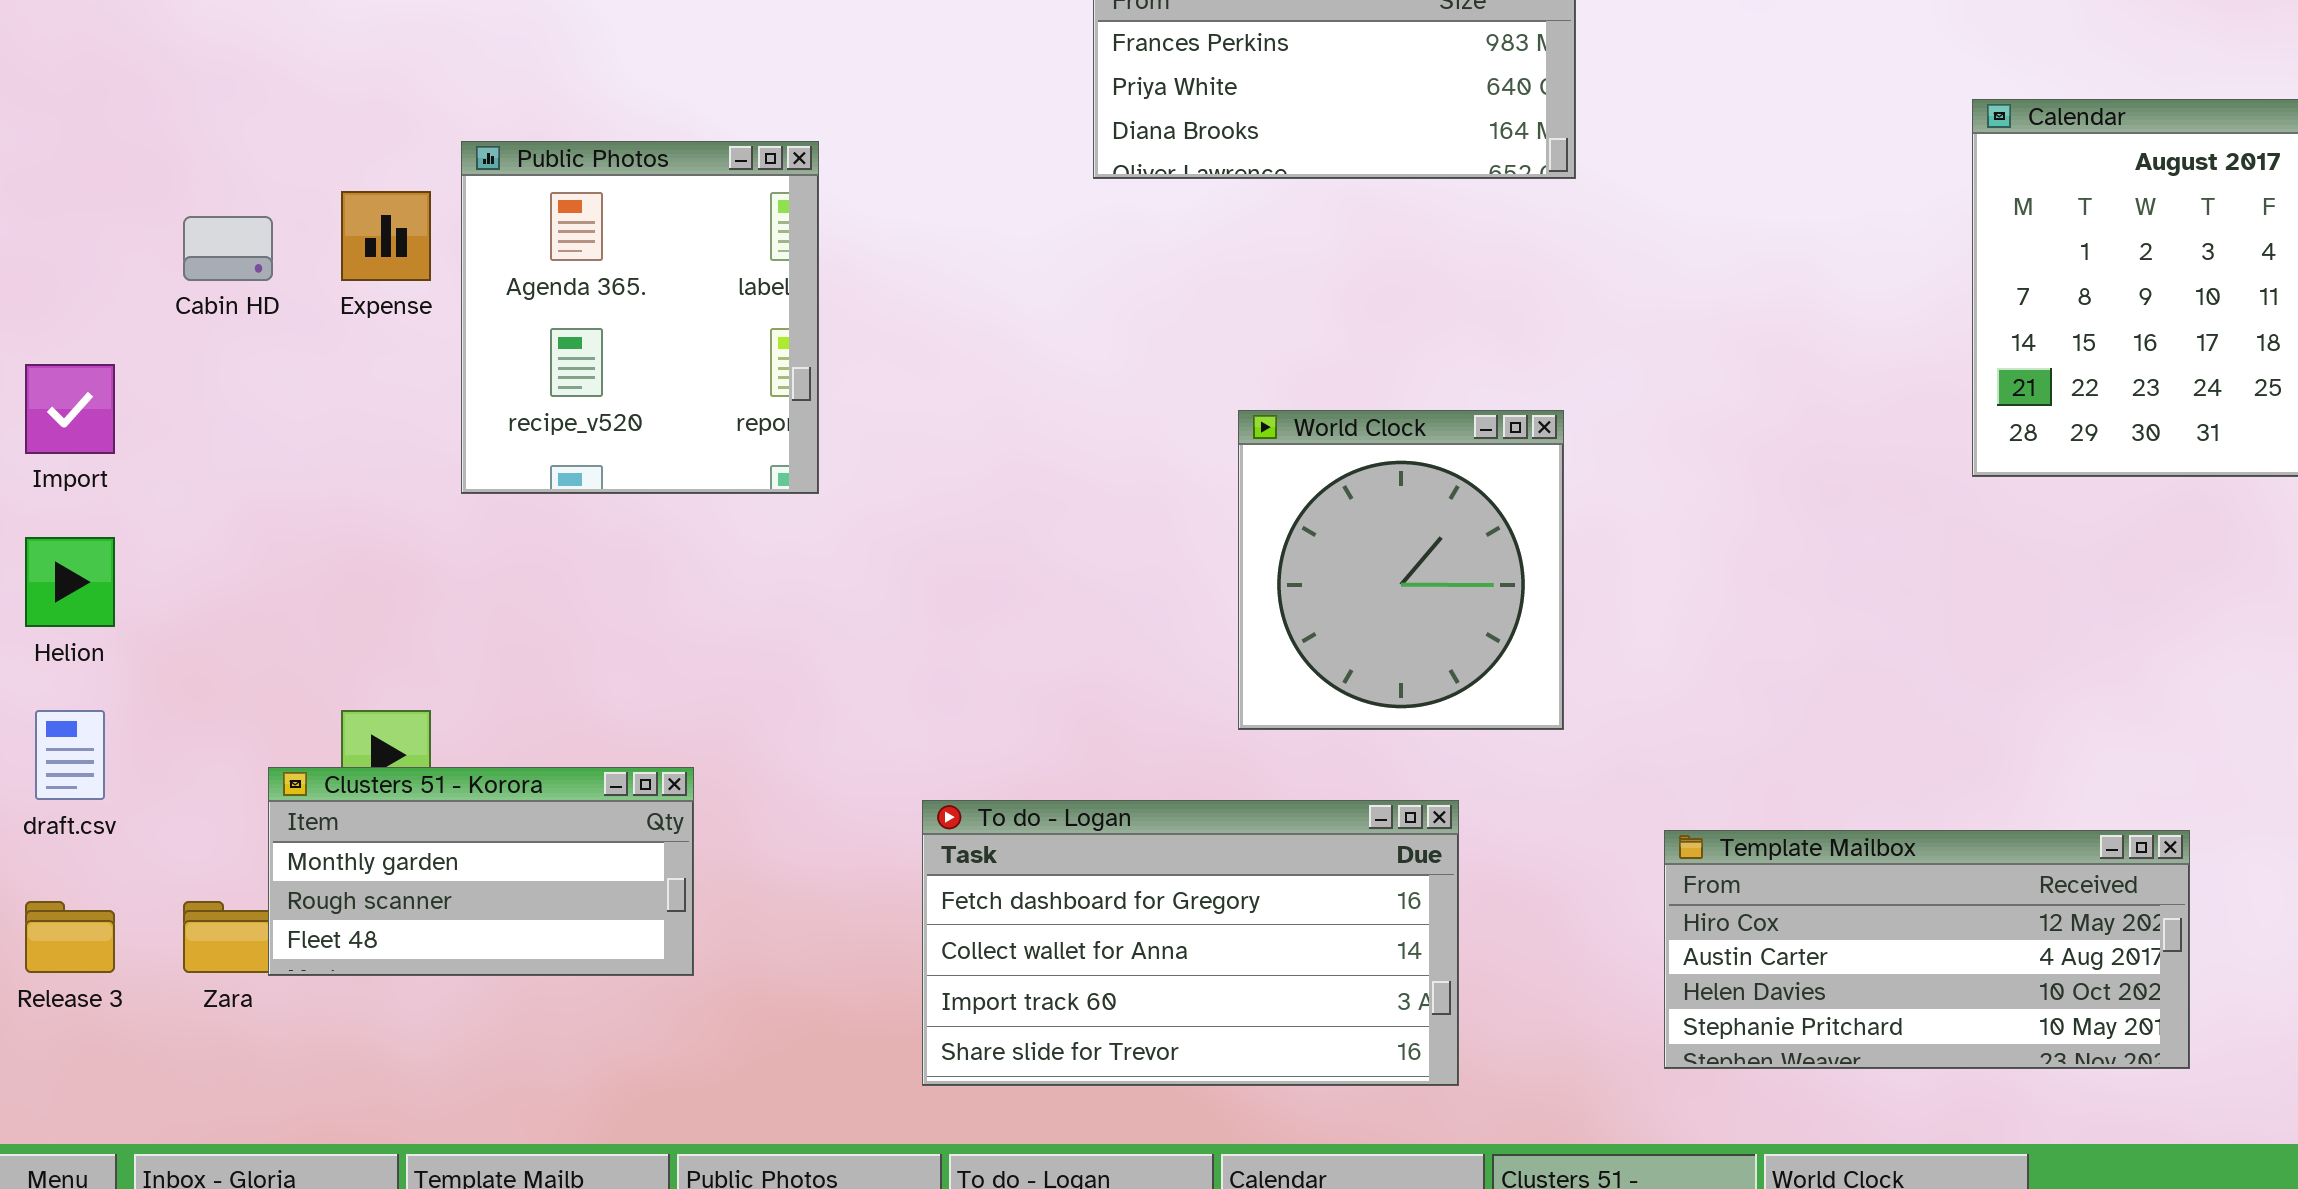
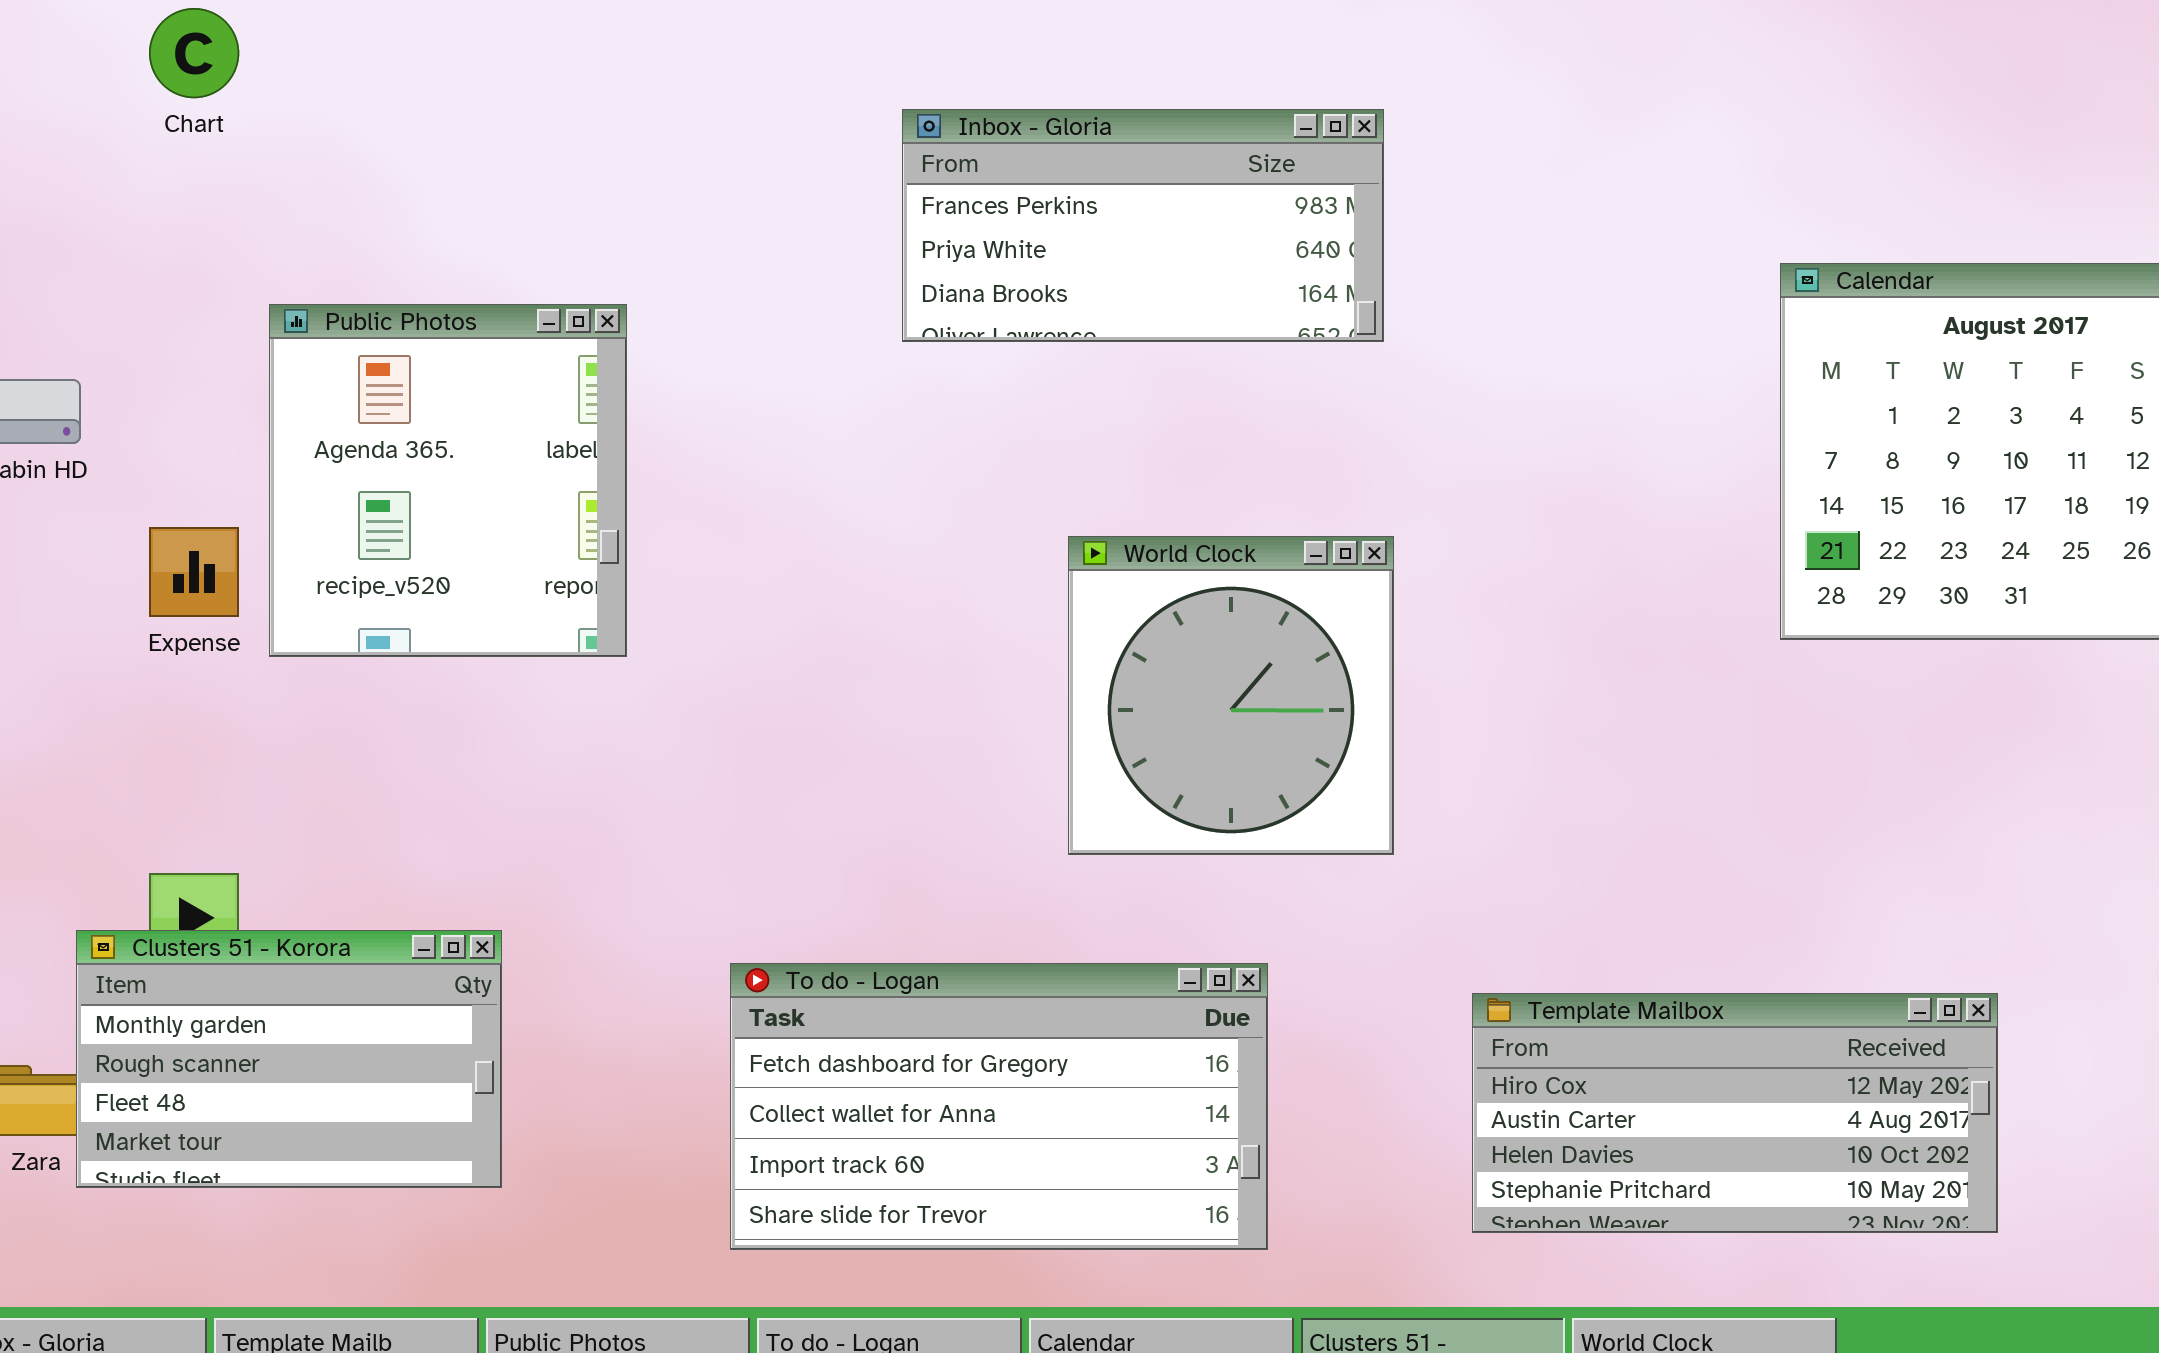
Expense: [341,191,431,281] -> [149,527,239,617], moved
World Clock: [1238,410,1564,730] -> [1068,536,1394,855], moved
Clusters 51 - Korora: [268,767,694,976] -> [76,930,502,1188], resized

